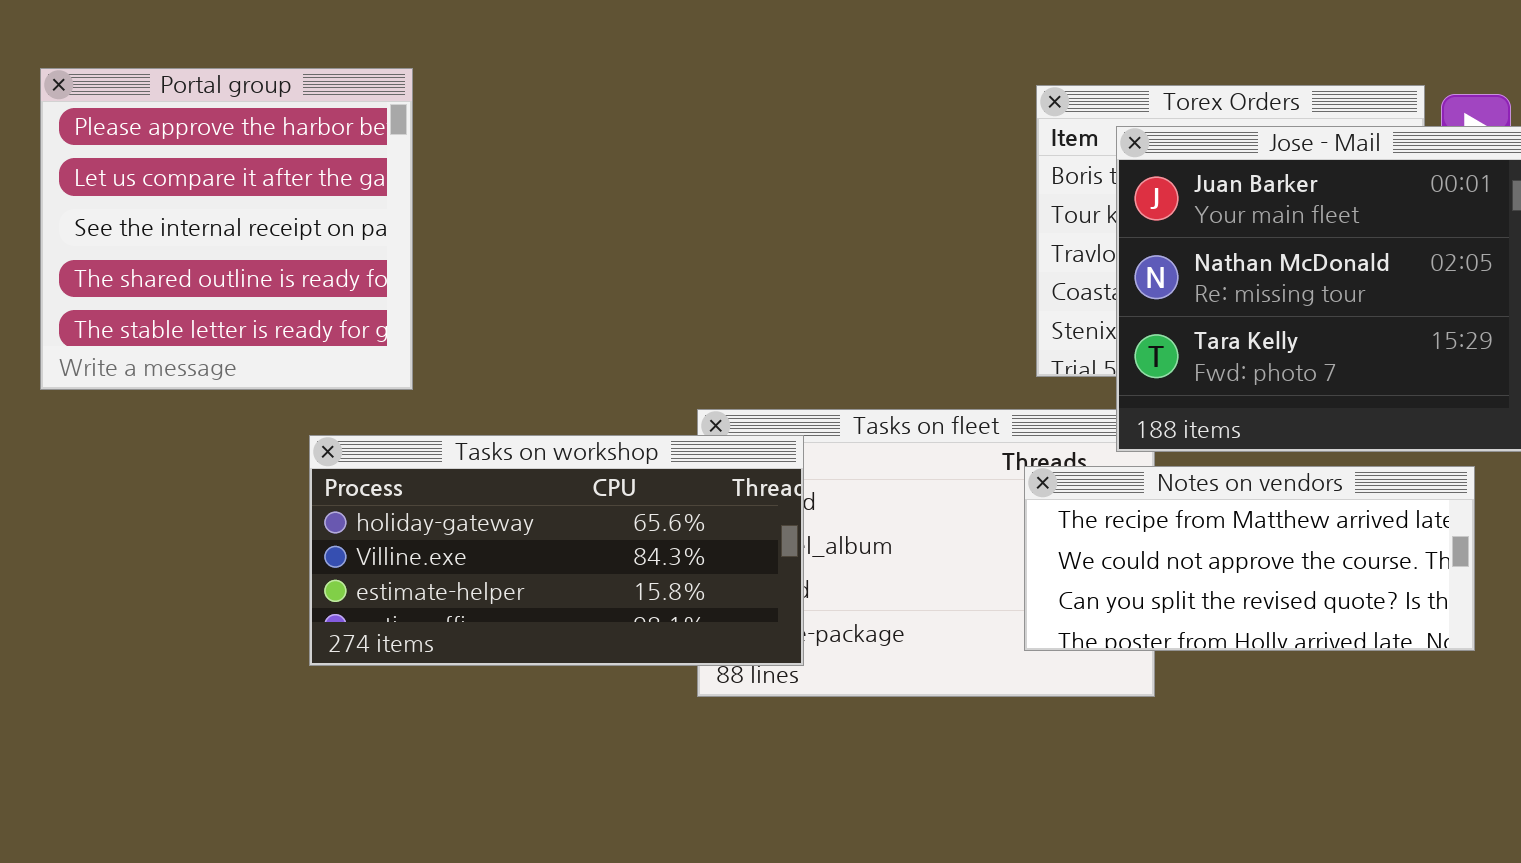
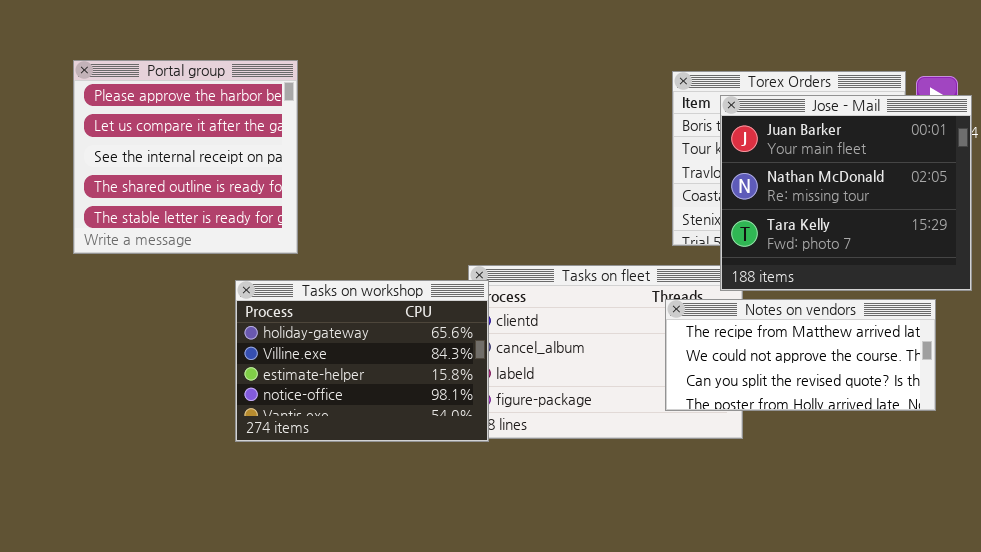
Tasks on workshop: [309,435,804,666] -> [235,280,489,442], resized

